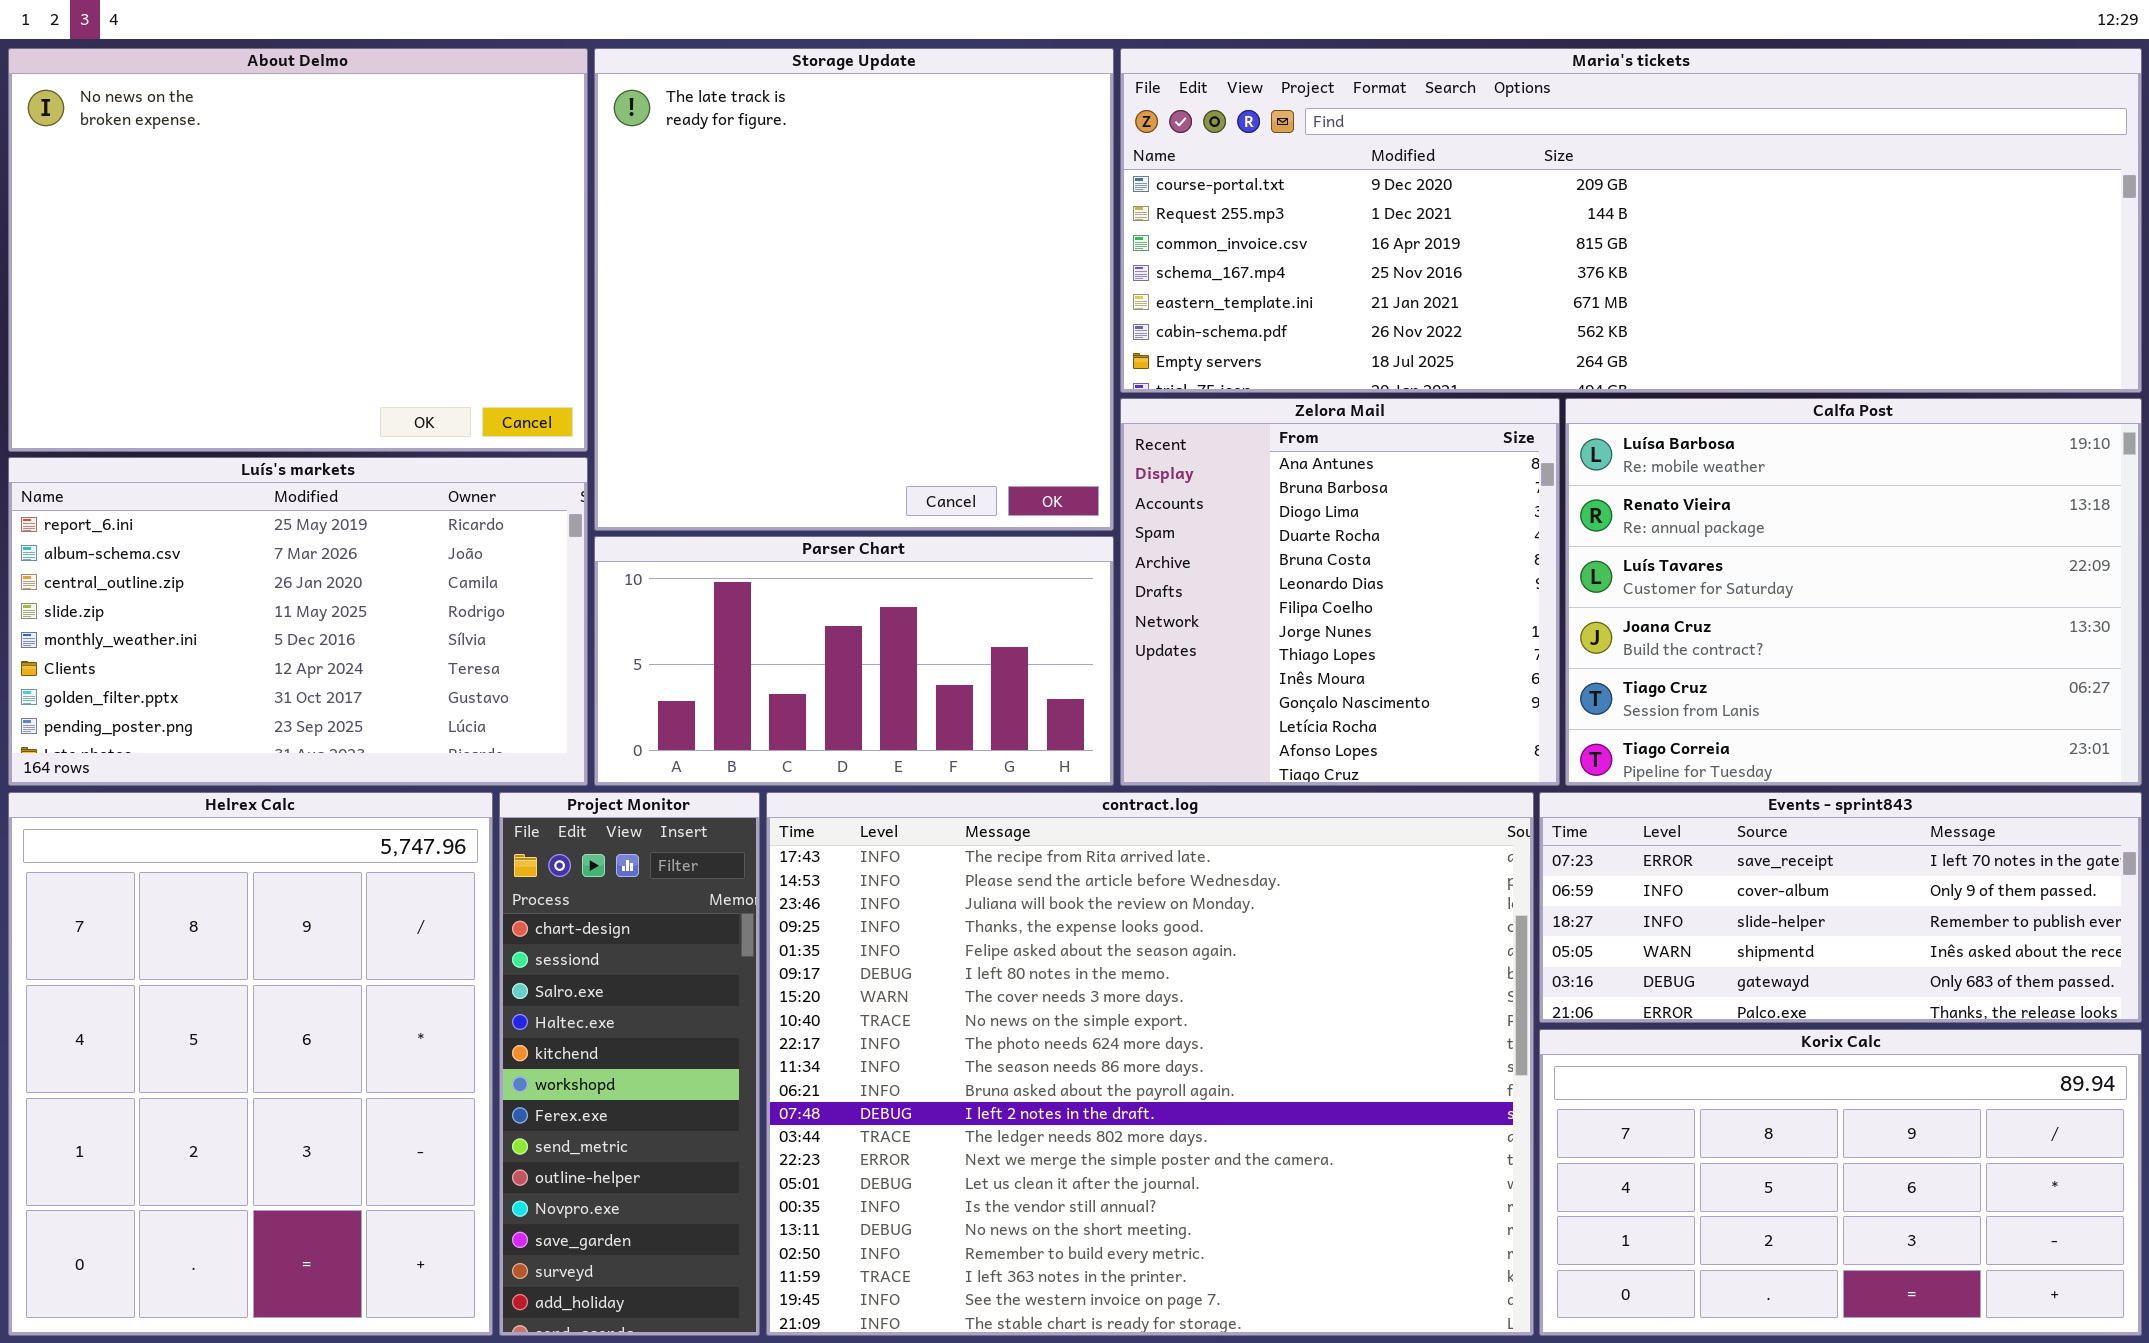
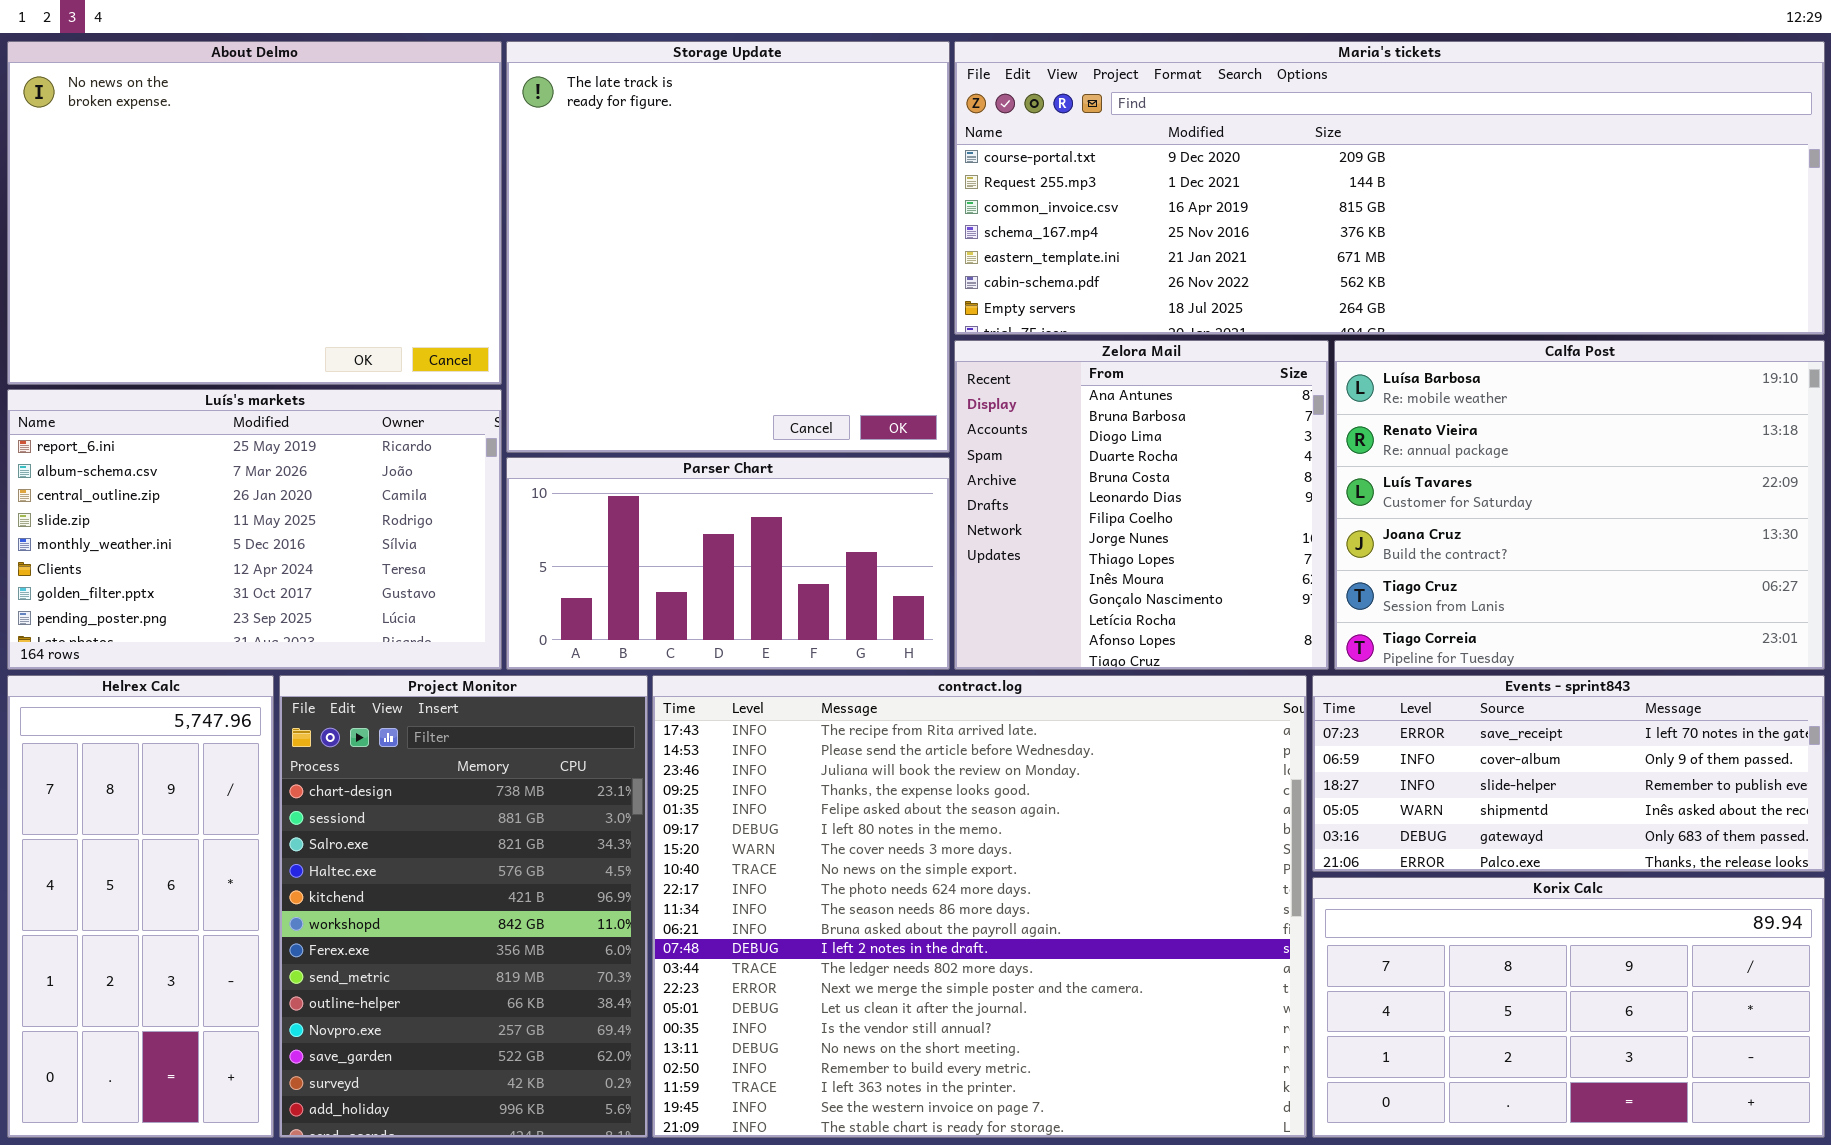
Helrex Calc: [8,792,493,1336] -> [7,675,274,1138], resized
Project Monitor: [499,792,760,1336] -> [279,675,648,1138], resized

